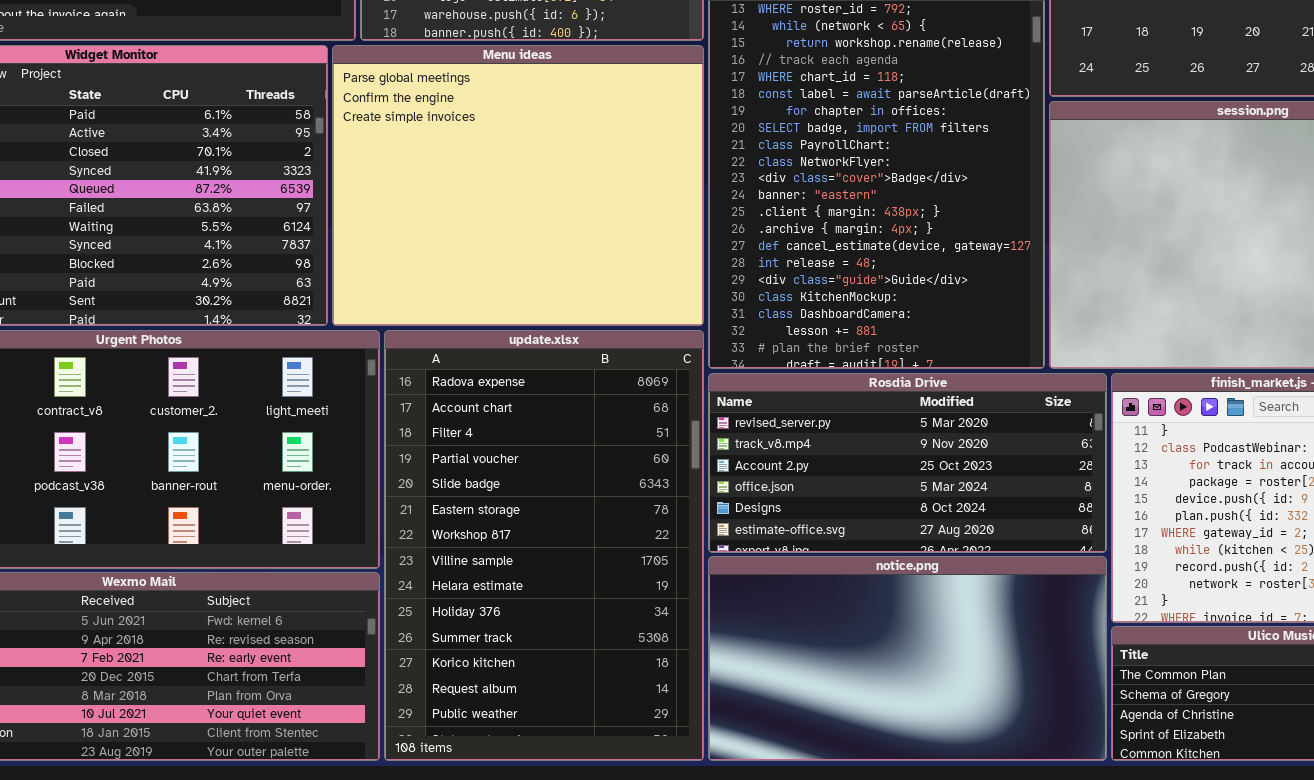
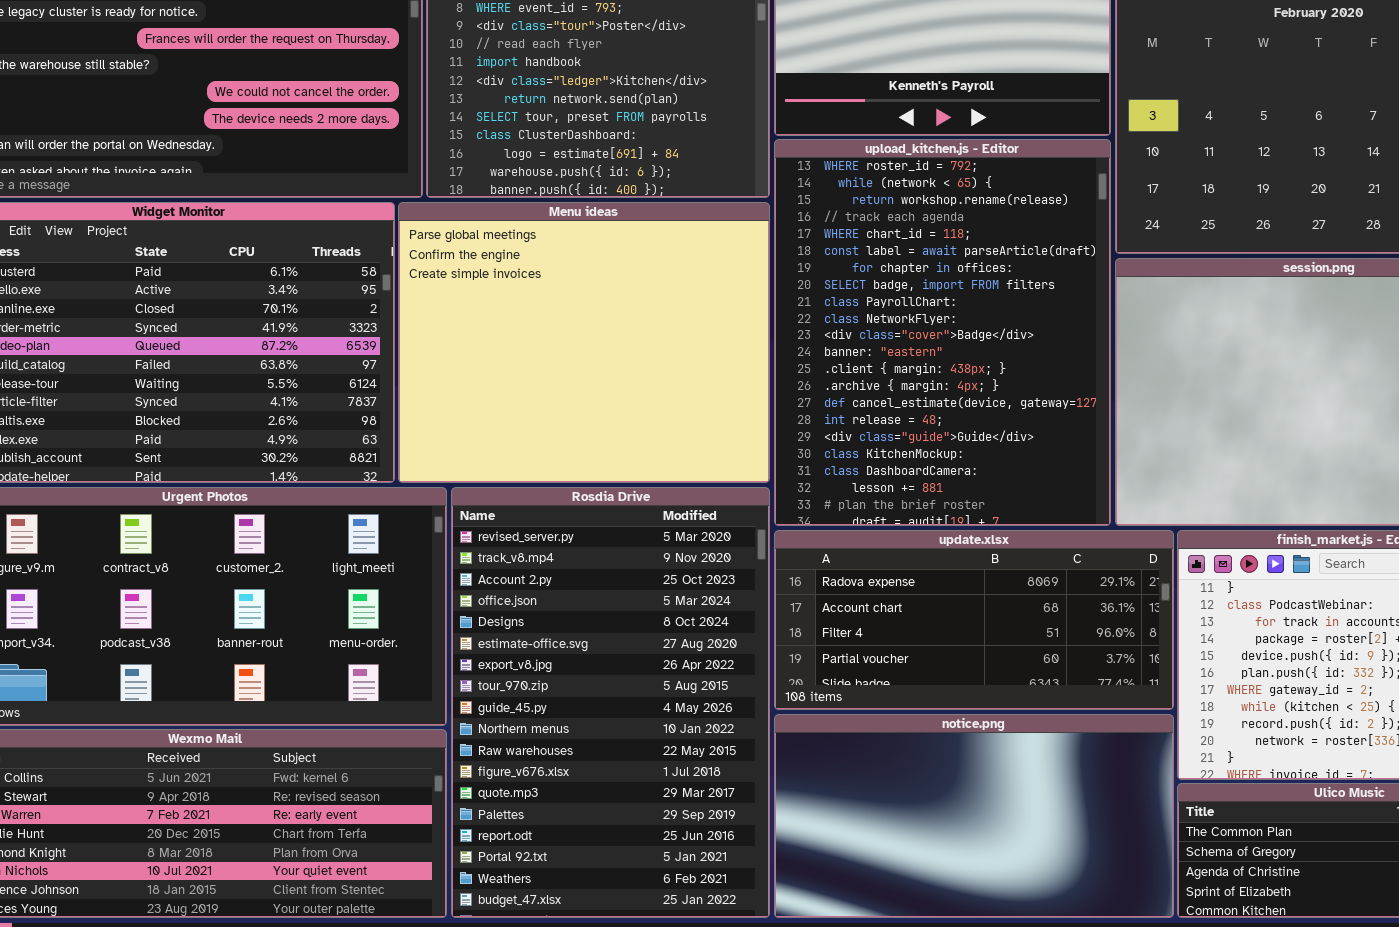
update.xlsx: [384,330,704,761] -> [774,530,1174,710], moved, resized
Rosdia Drive: [708,373,1107,553] -> [451,487,770,918], moved, resized

